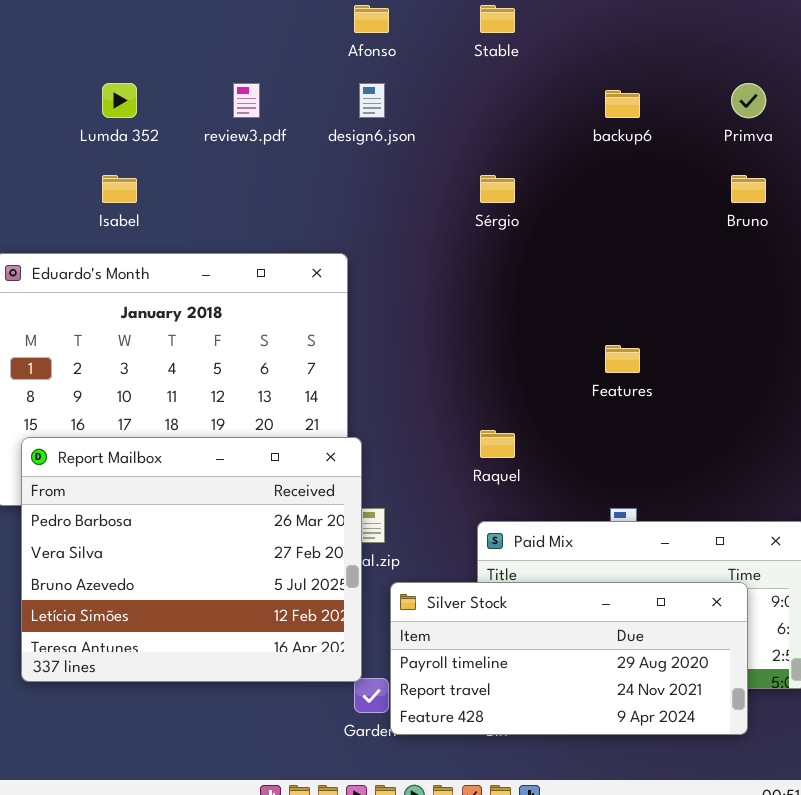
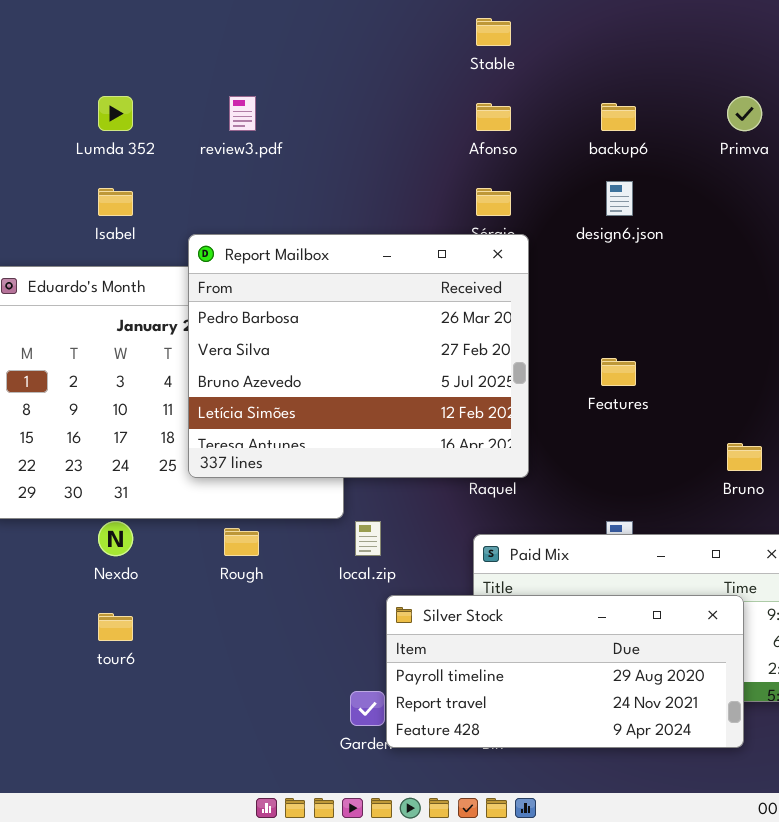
Afonso: [354,5,389,33] -> [476,103,511,131], moved
design6.json: [359,83,385,118] -> [606,181,633,216], moved
Bruno: [731,175,766,203] -> [727,443,762,471], moved
Report Mailbox: [21,437,362,682] -> [188,234,529,478], moved

